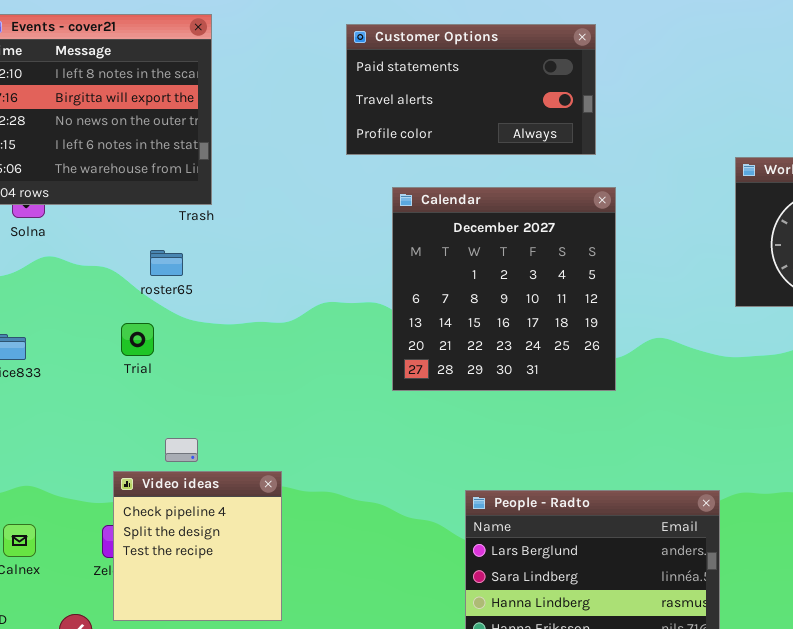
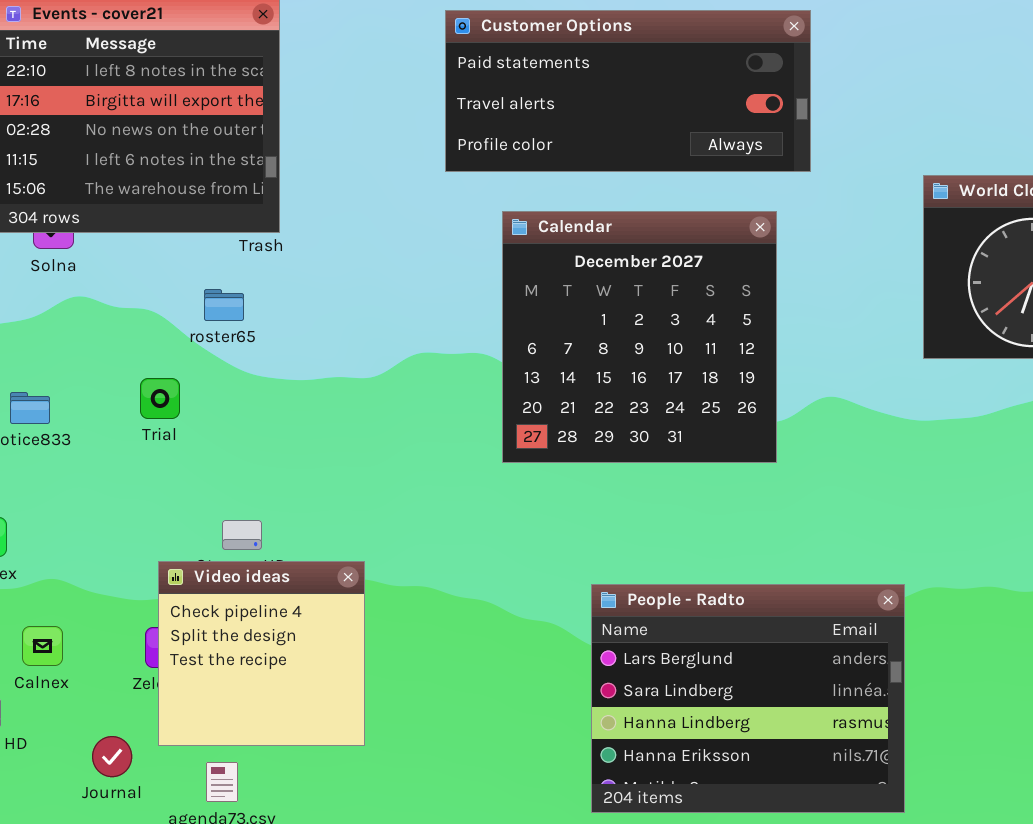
Customer Options: [346,24,596,155] -> [445,10,811,172], resized
Trial: [121,323,154,356] -> [140,378,180,419], moved

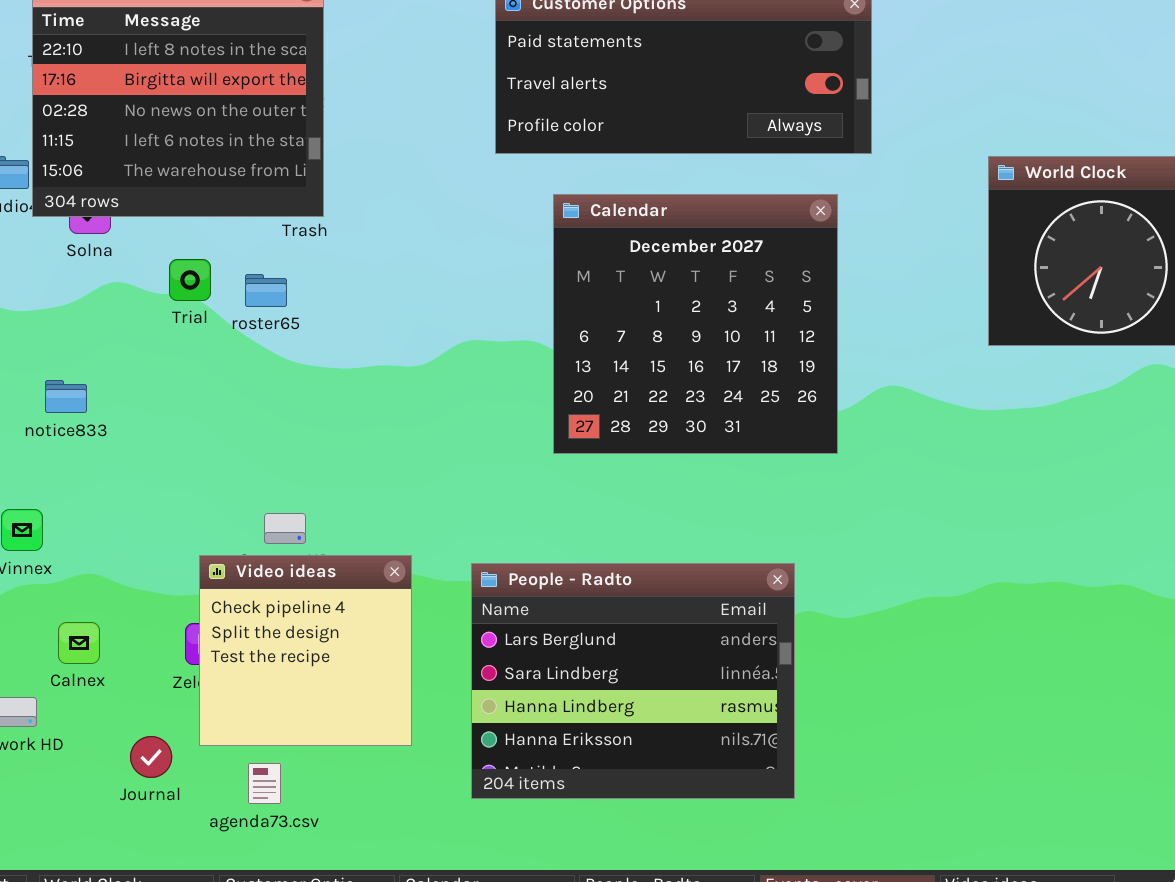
Trial: [140,378,180,419] -> [169,259,211,301], moved
People - Radto: [591,584,905,813] -> [471,563,795,799], moved

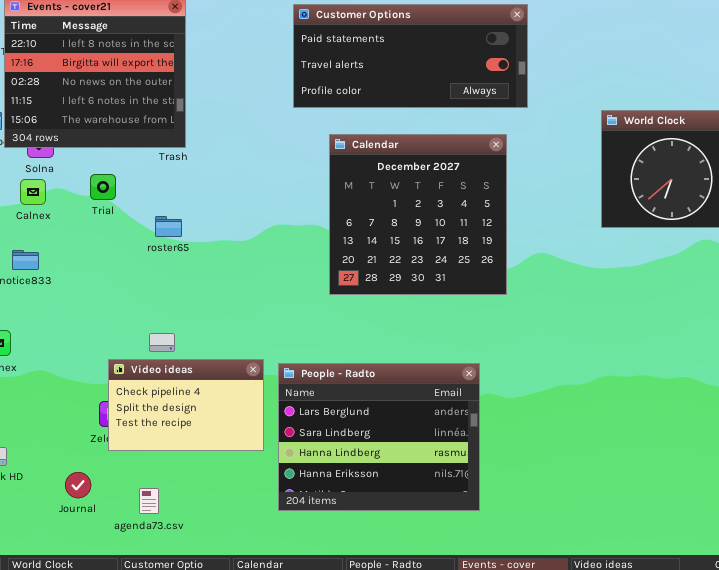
roster65: [245,274,287,307] -> [155,216,182,237], moved
Video ideas: [199,555,412,746] -> [108,359,264,451], resized
Calnex: [58,622,100,664] -> [20,179,46,205], moved

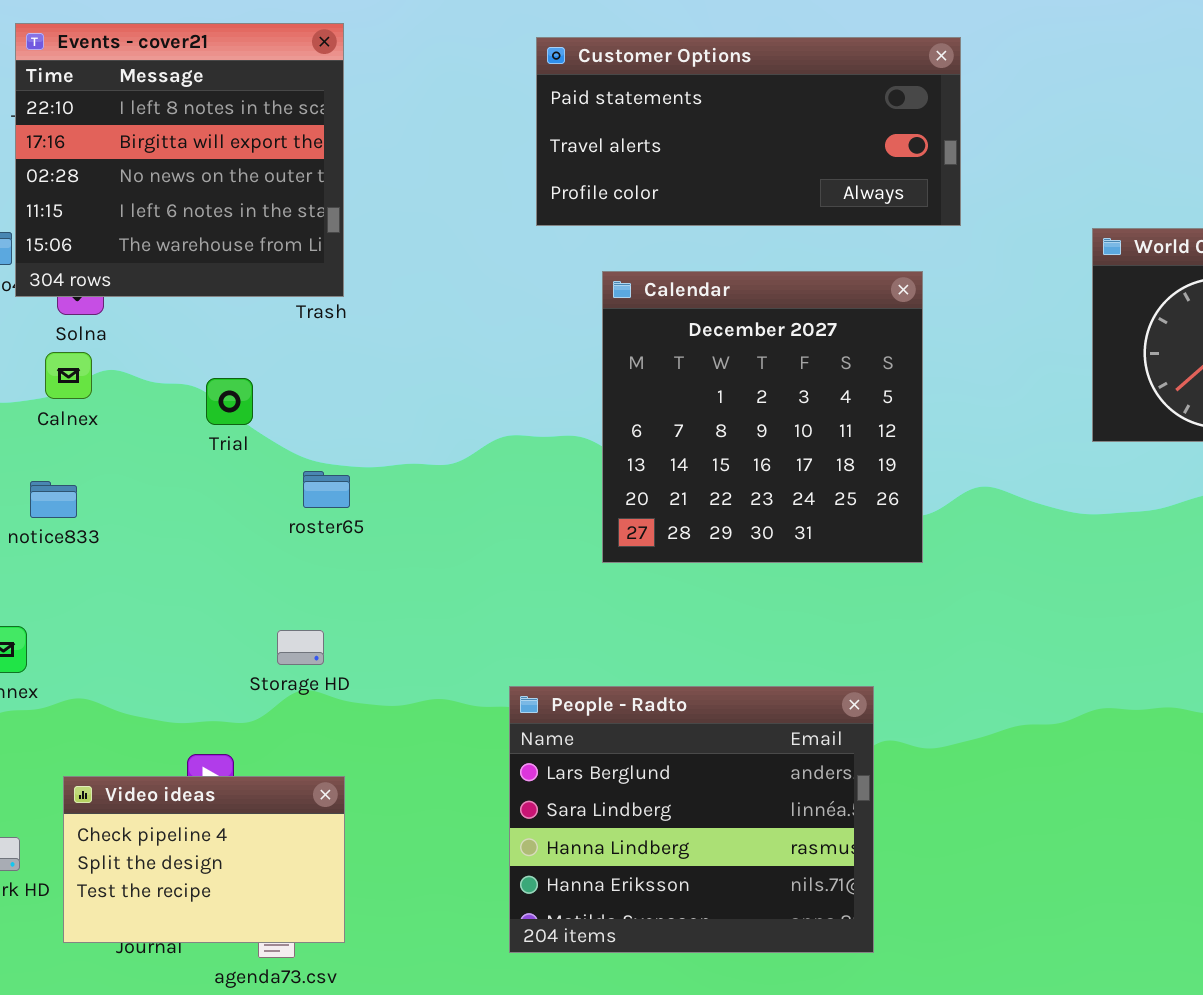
Trial: [90,174,116,200] -> [206,378,253,425], moved
roster65: [155,216,182,237] -> [303,471,350,508], moved
Video ideas: [108,359,264,451] -> [63,776,345,943], moved

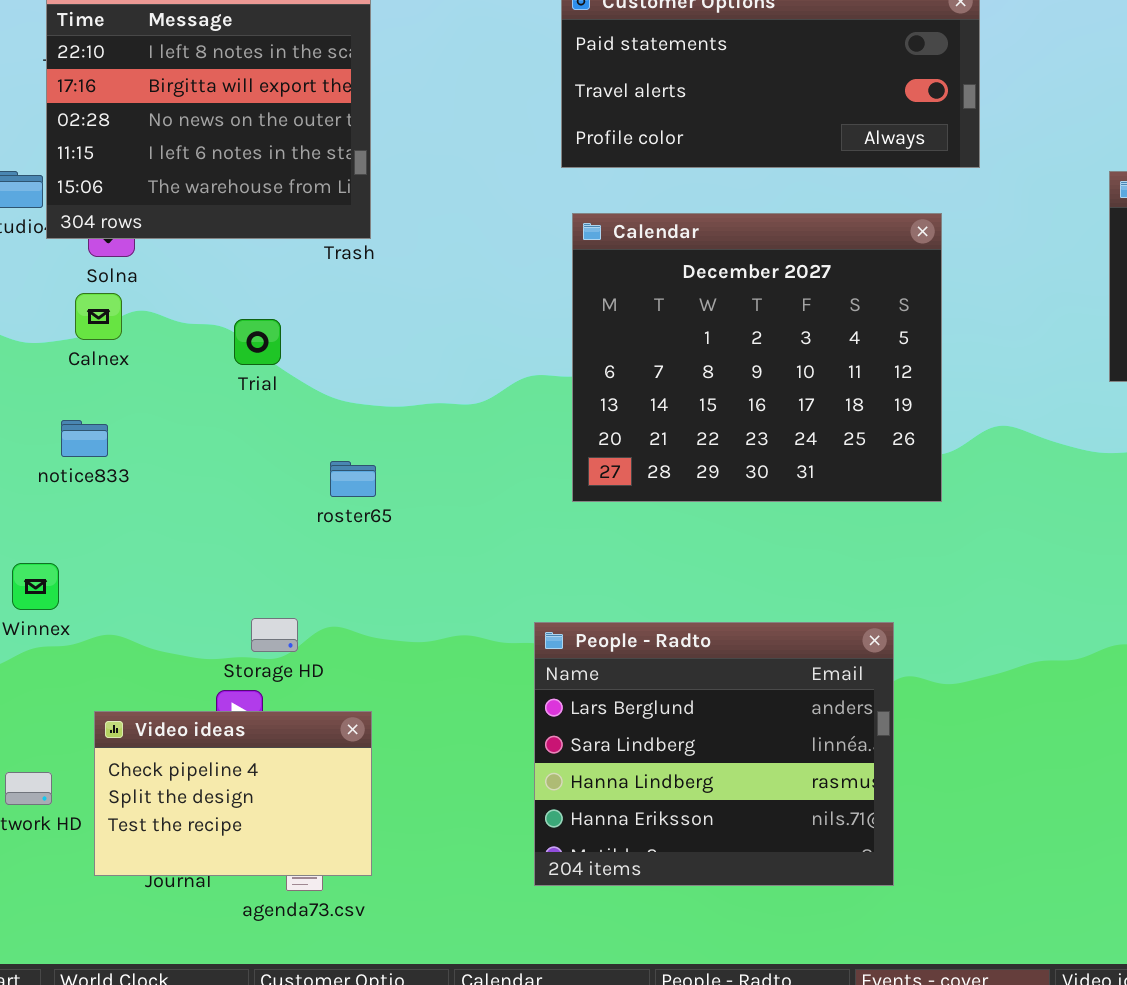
Calendar: [602,271,923,563] -> [572,213,942,502], resized
roster65: [303,471,350,508] -> [330,461,376,497], moved
Storage HD: [277,630,324,665] -> [251,618,298,652], moved

